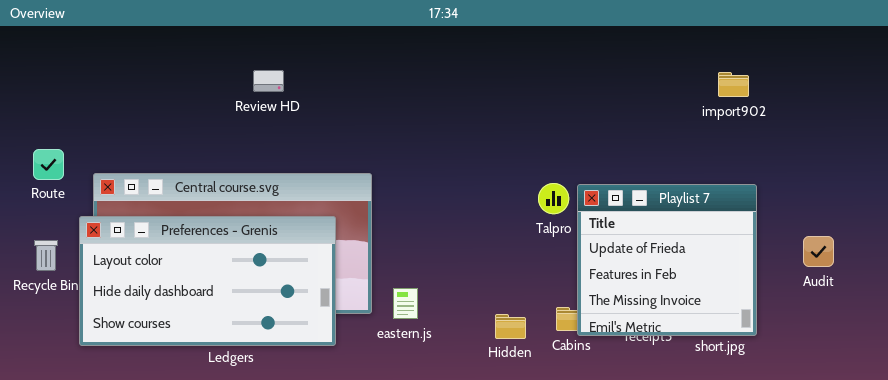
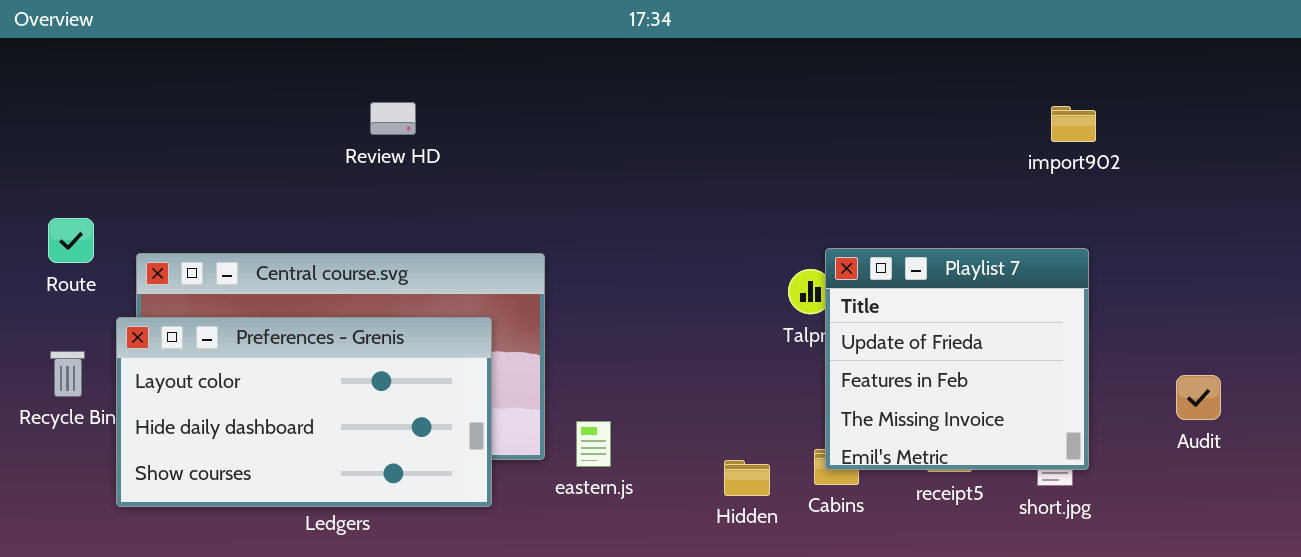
Playlist 7: [577,184,757,336] -> [825,248,1089,470], moved
Audit: [803,236,834,267] -> [1176,375,1221,420], moved

